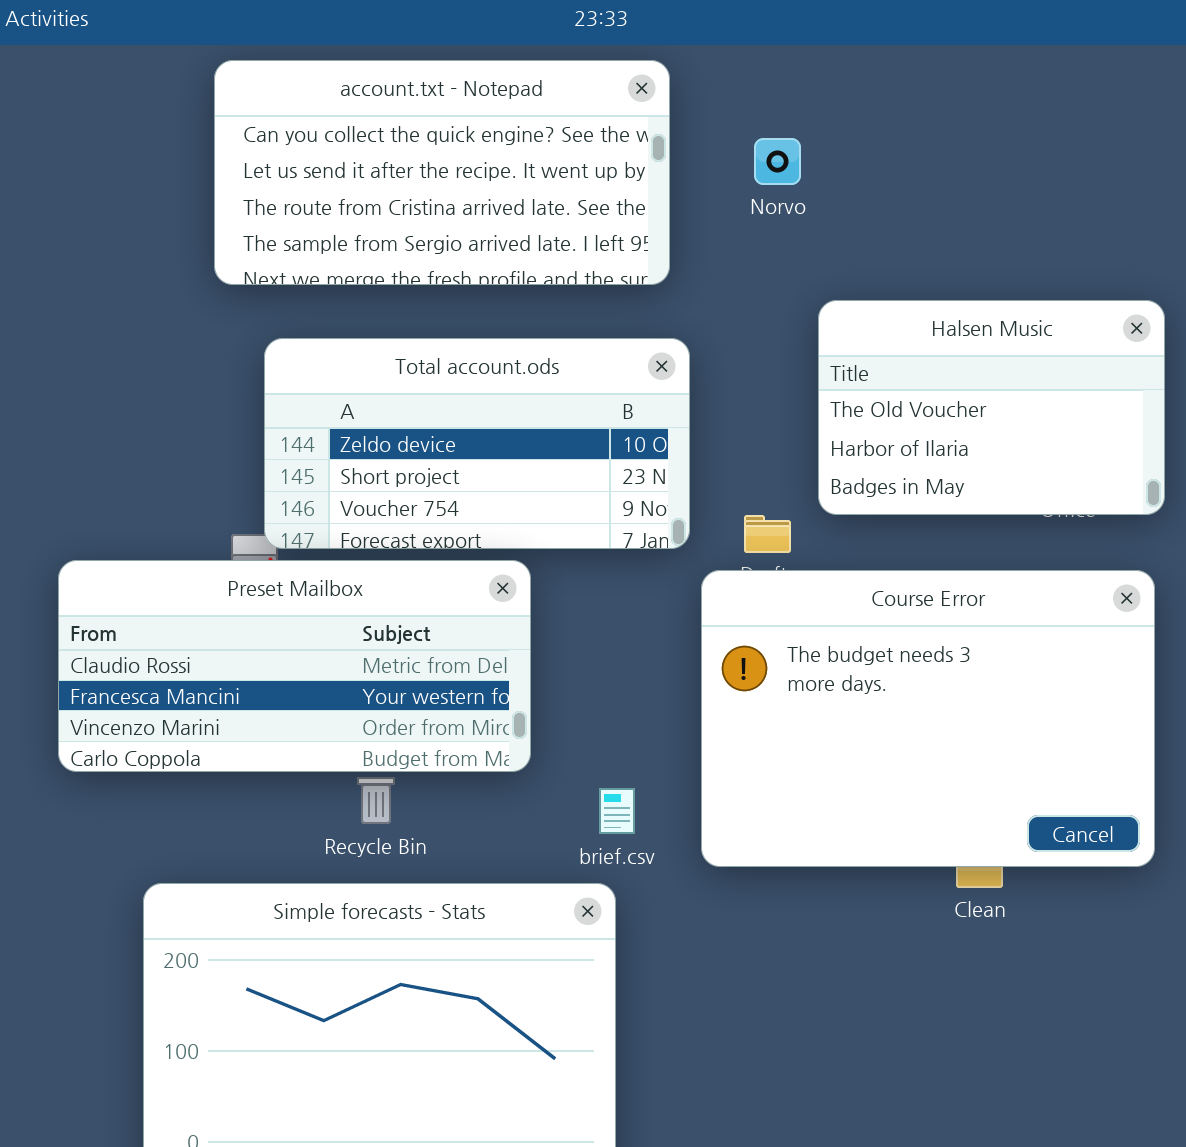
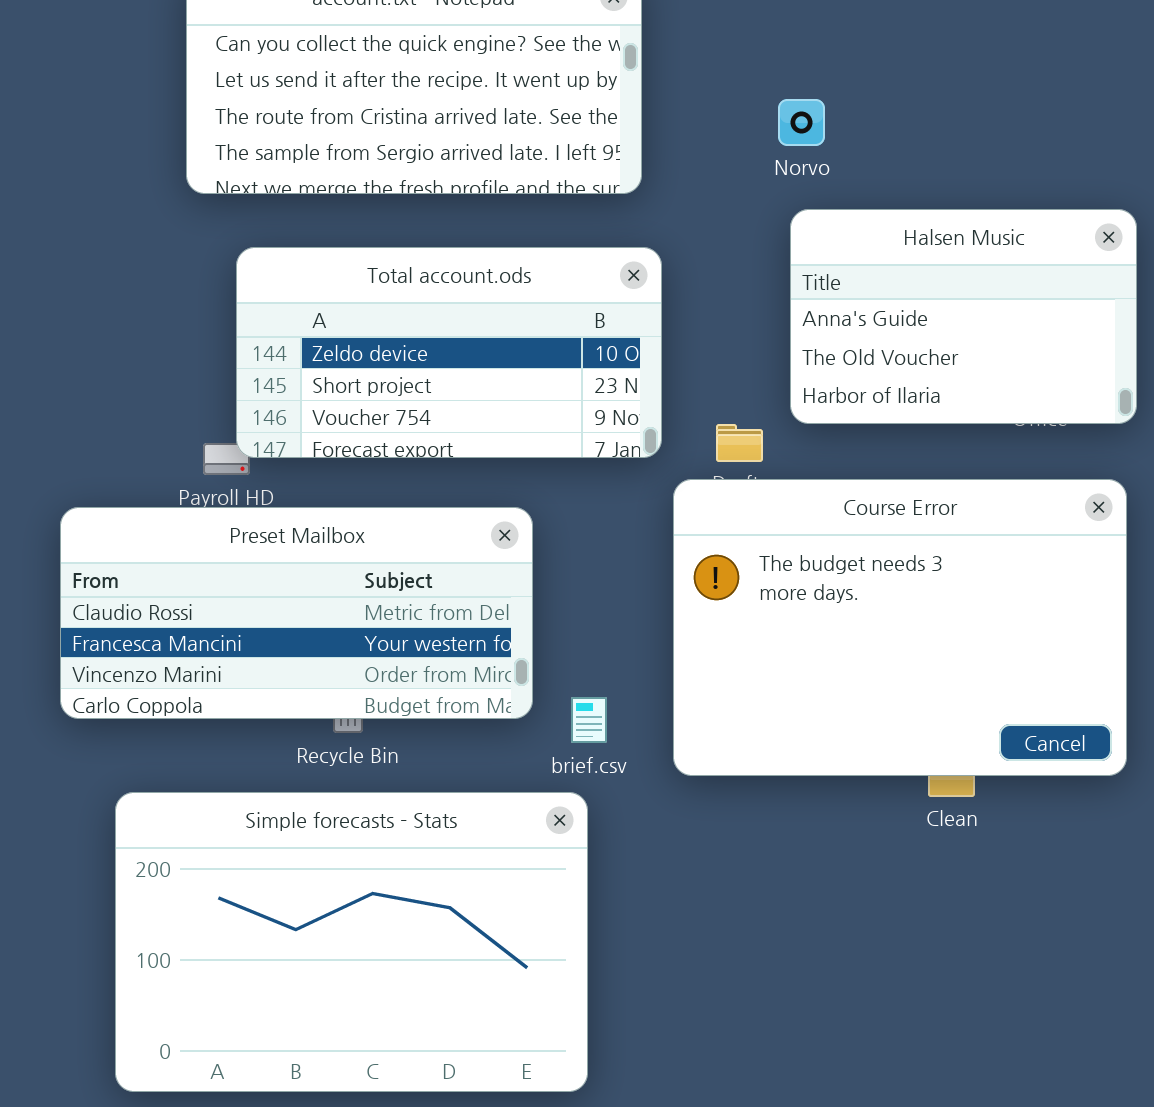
Norvo: [754,138,801,185] -> [778,99,825,146], moved
Halsen Music: [818,300,1165,515] -> [790,209,1137,424], scrolled up 1 row
Preset Mailbox: [58,560,531,772] -> [60,507,533,719], moved

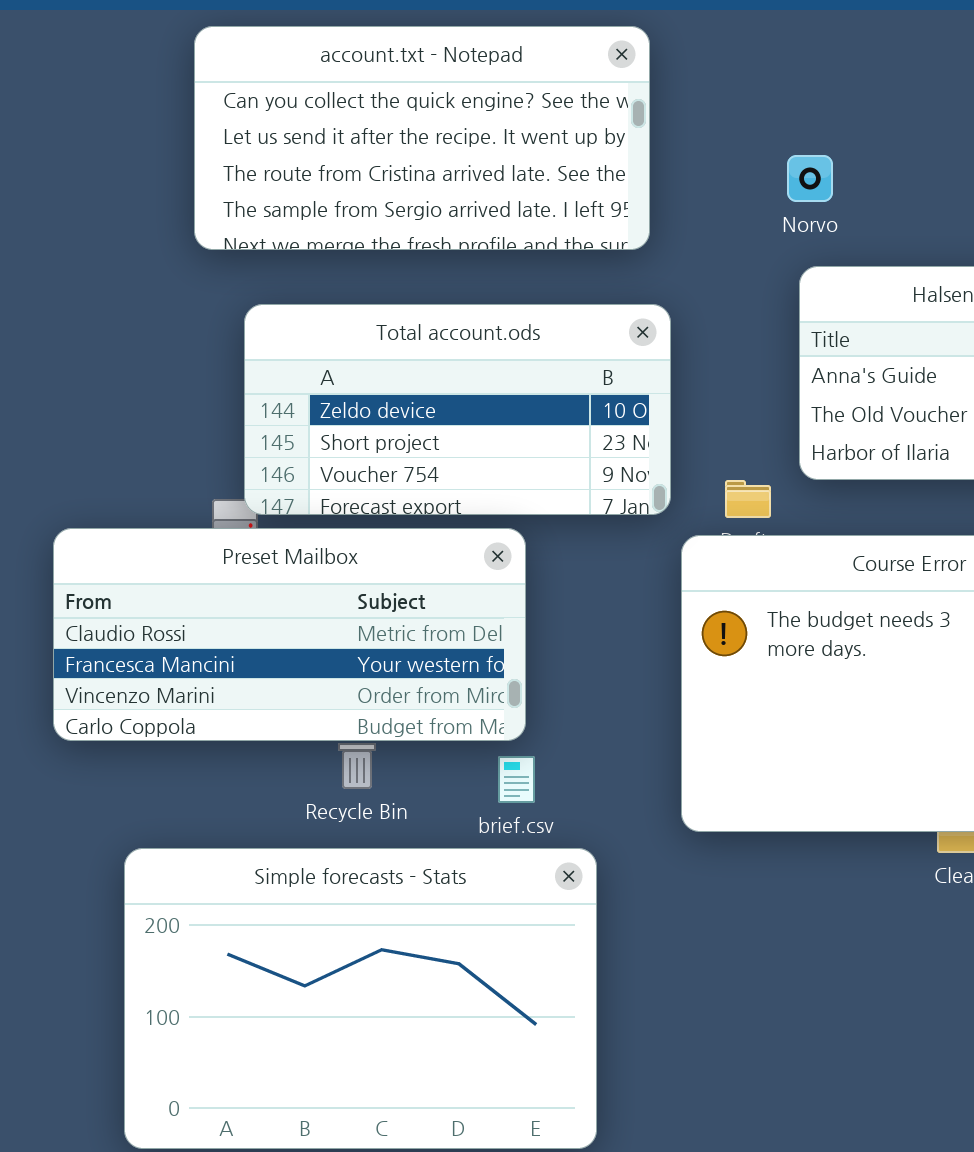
Preset Mailbox: [60,507,533,719] -> [53,528,526,741], moved
brief.csv: [571,697,607,743] -> [498,756,535,803], moved

